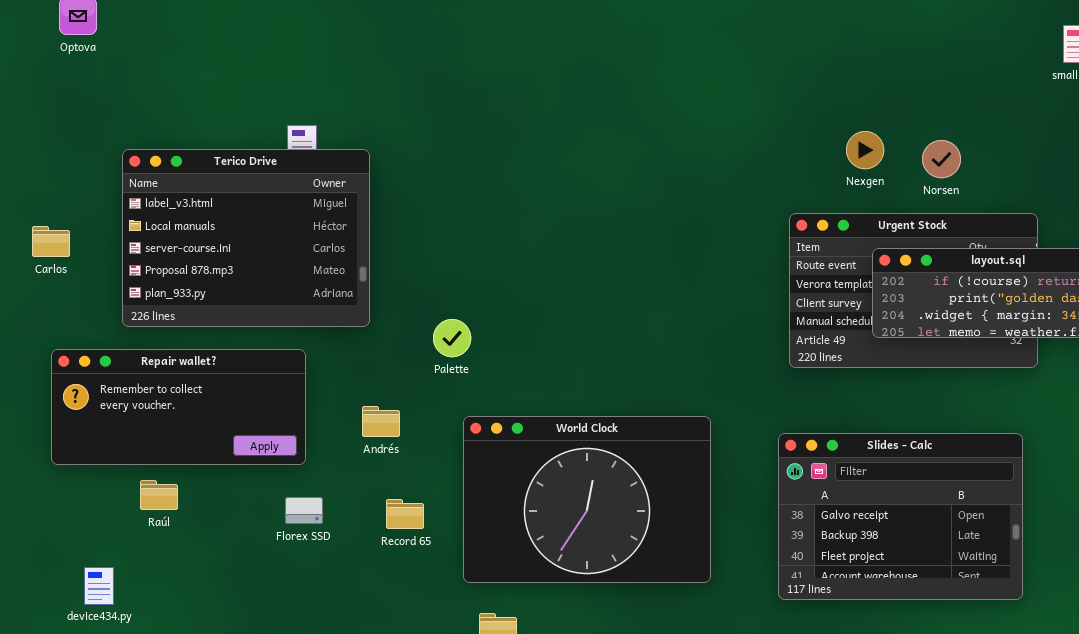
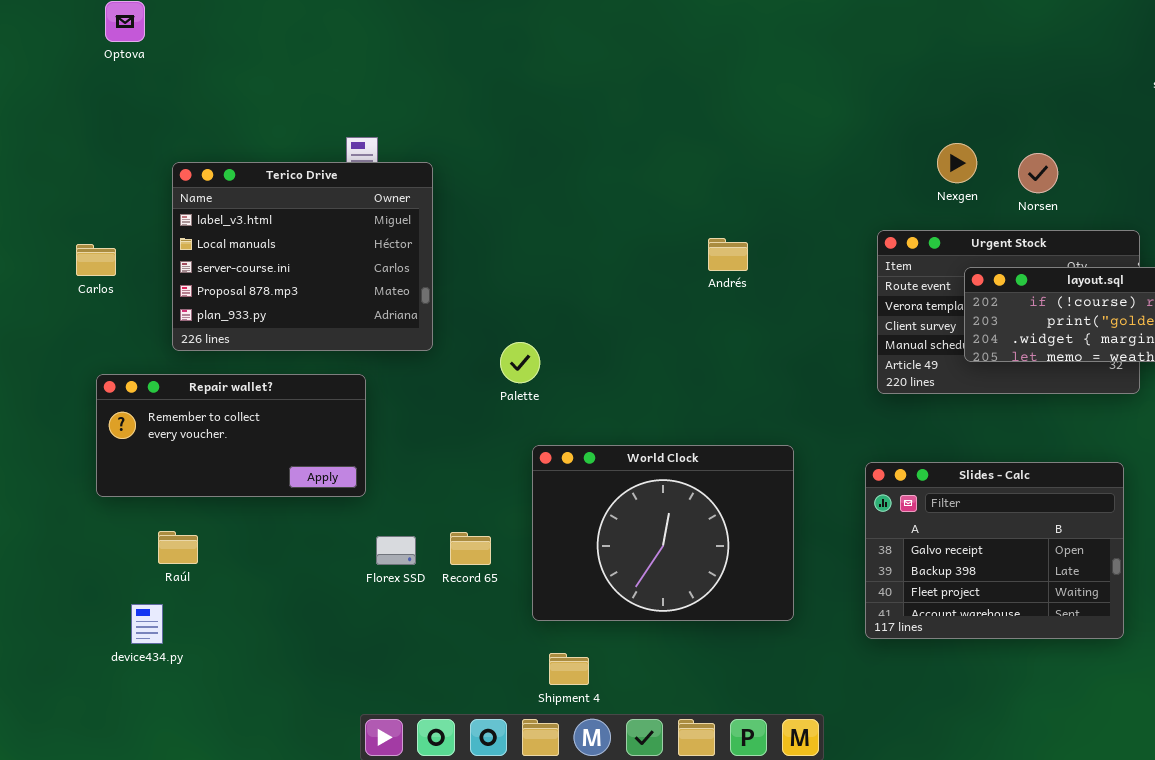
Andrés: [362,406,400,437] -> [708,238,748,271], moved
Raúl: [140,480,178,510] -> [158,531,198,564], moved
Florex SSD: [285,497,323,524] -> [376,536,416,565], moved

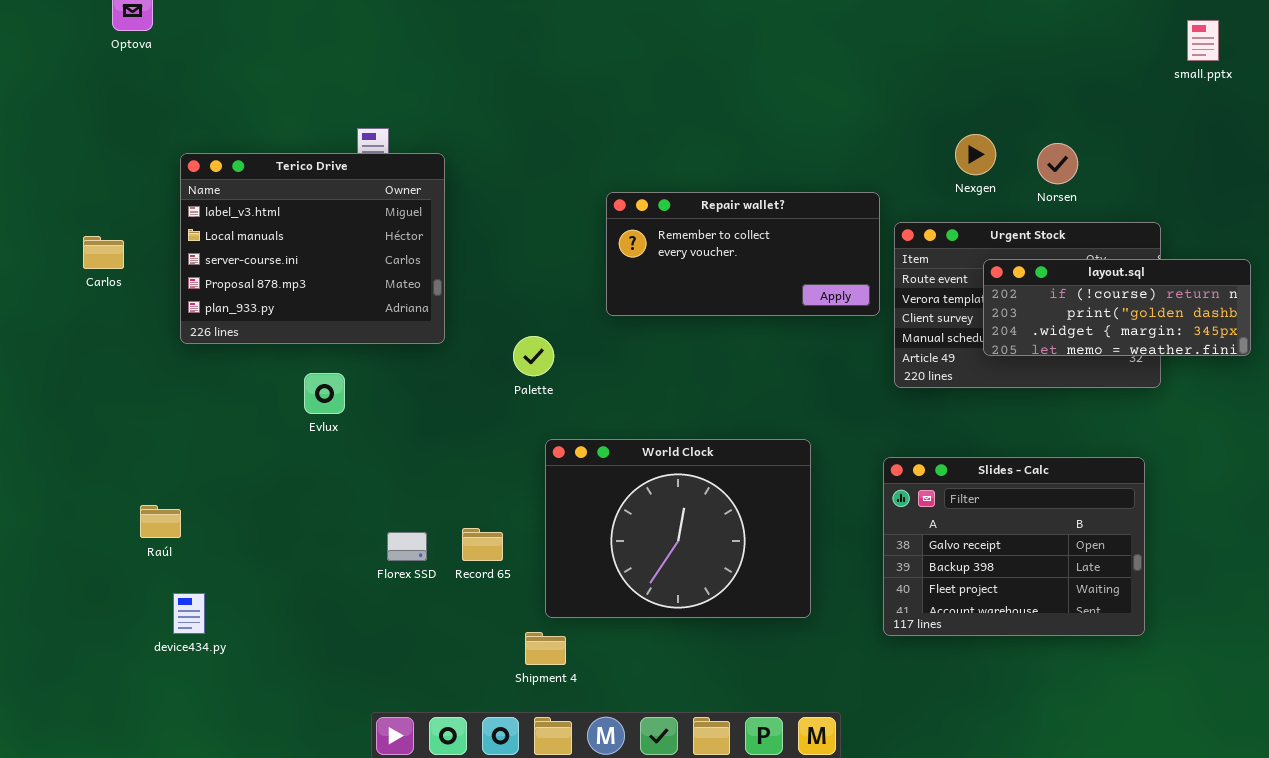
Repair wallet?: [96,374,366,497] -> [606,192,880,316], moved
Raúl: [158,531,198,564] -> [140,505,181,538], moved
device434.py: [131,604,163,644] -> [173,593,205,634], moved
Shipment 4: [549,653,589,685] -> [525,632,566,665], moved

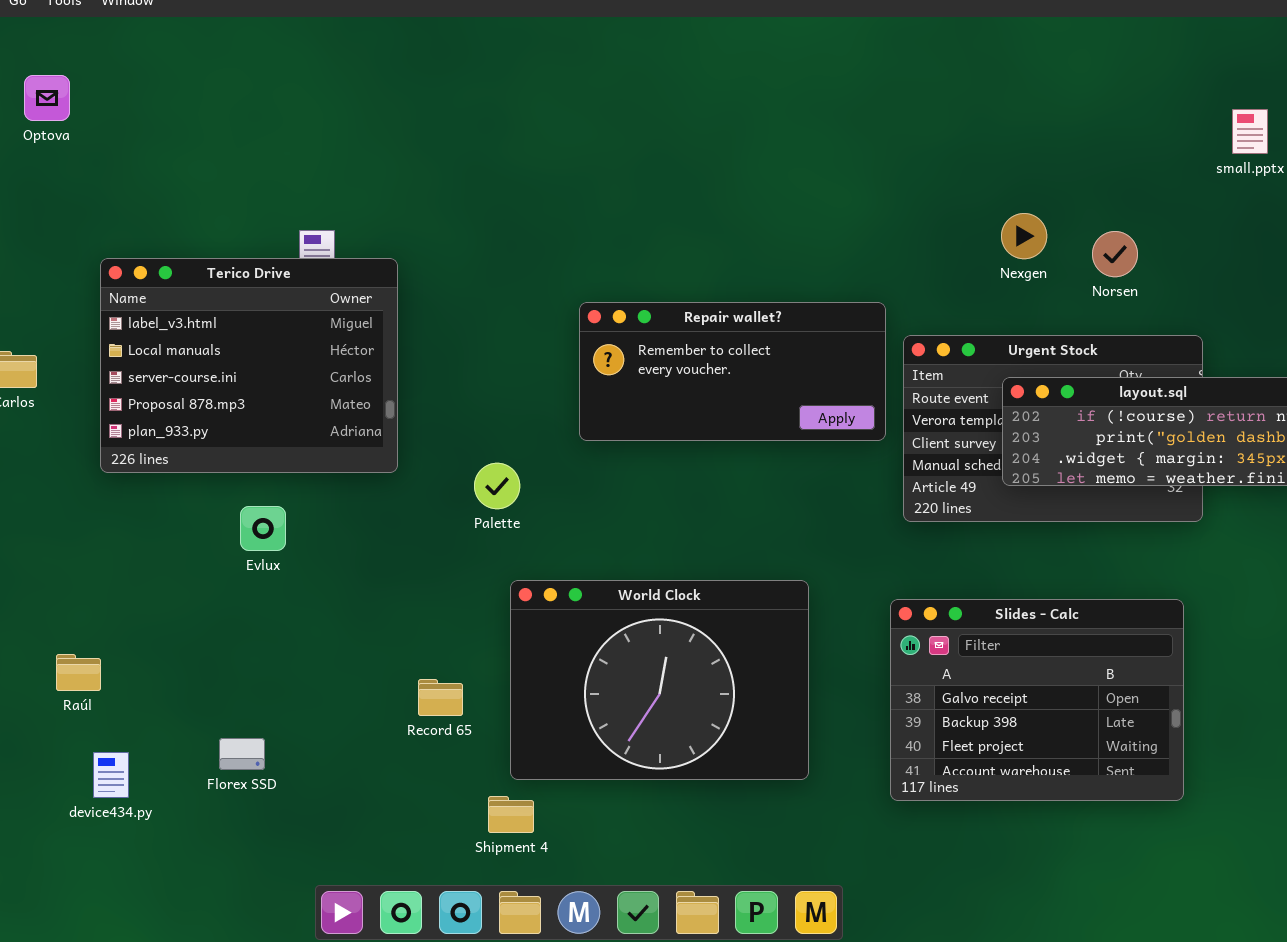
Nexgen: [955,134,996,175] -> [1001,213,1047,259], moved
Norsen: [1037,143,1078,184] -> [1092,231,1138,277], moved
Florex SSD: [387,532,427,561] -> [219,738,265,770], moved

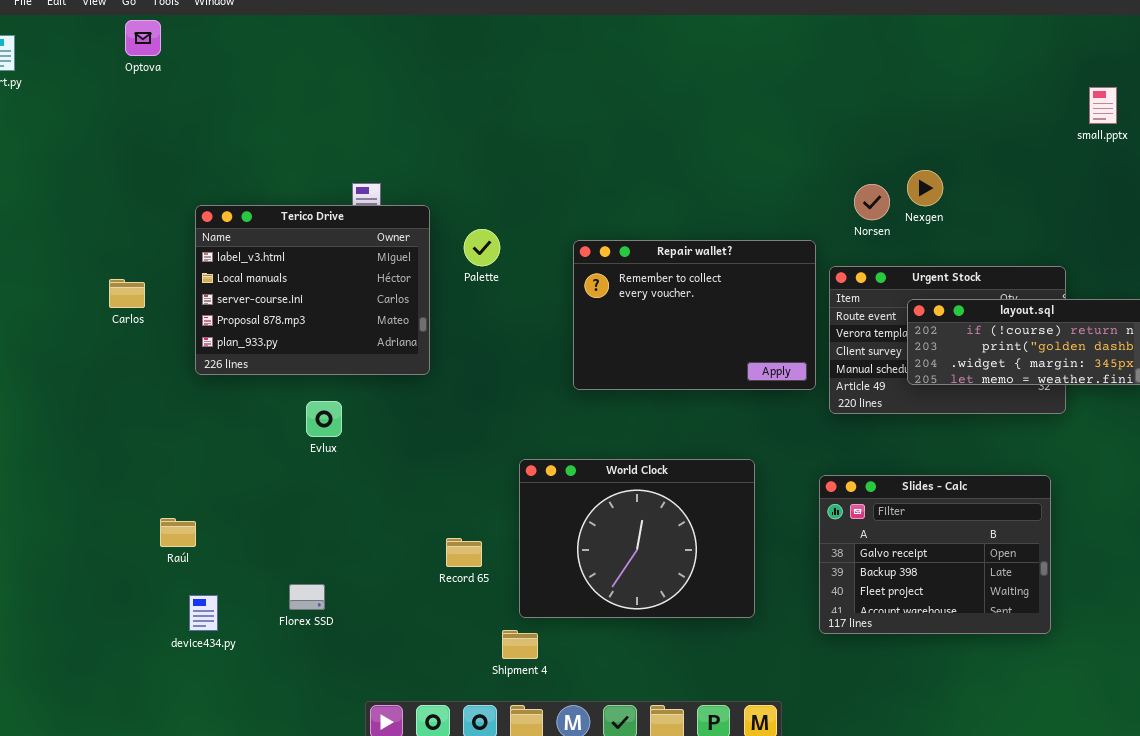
Optova: [24,75,70,121] -> [125,20,161,56], moved
Norsen: [1092,231,1138,277] -> [854,184,890,220], moved
Repair wallet?: [579,302,886,441] -> [573,240,816,390], resized
Palette: [474,463,520,509] -> [464,229,500,266], moved

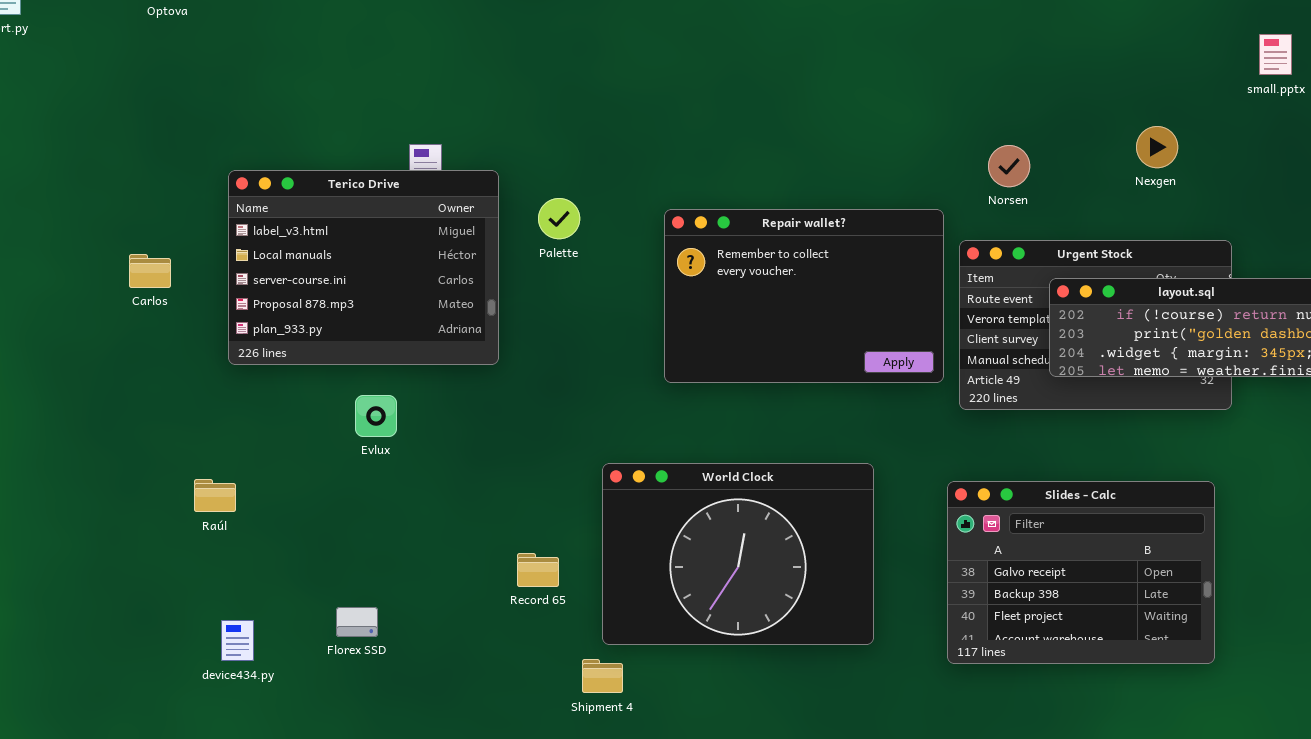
Nexgen: [907,170,943,206] -> [1136,126,1178,168], moved
Raúl: [160,518,196,547] -> [194,479,236,512], moved

